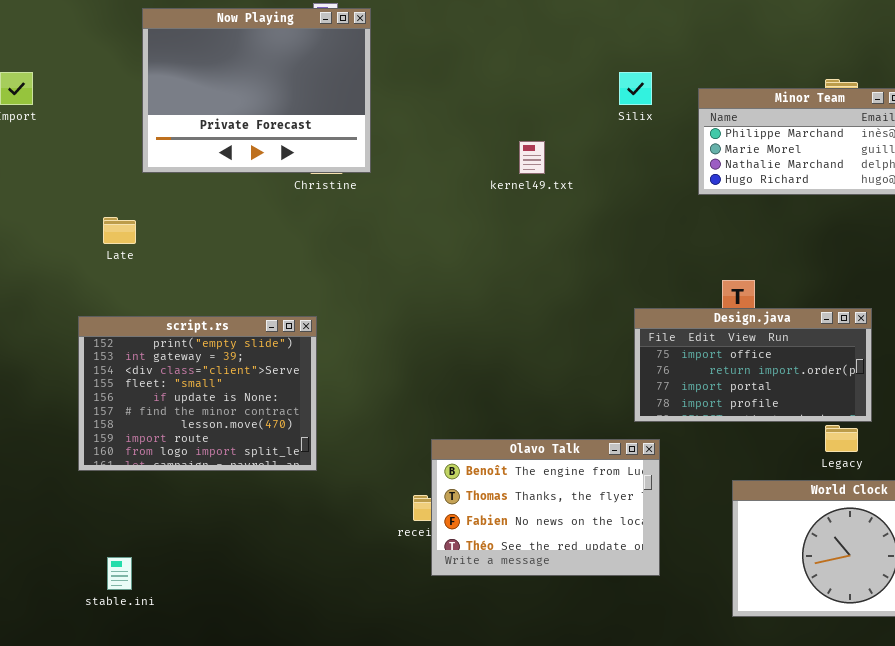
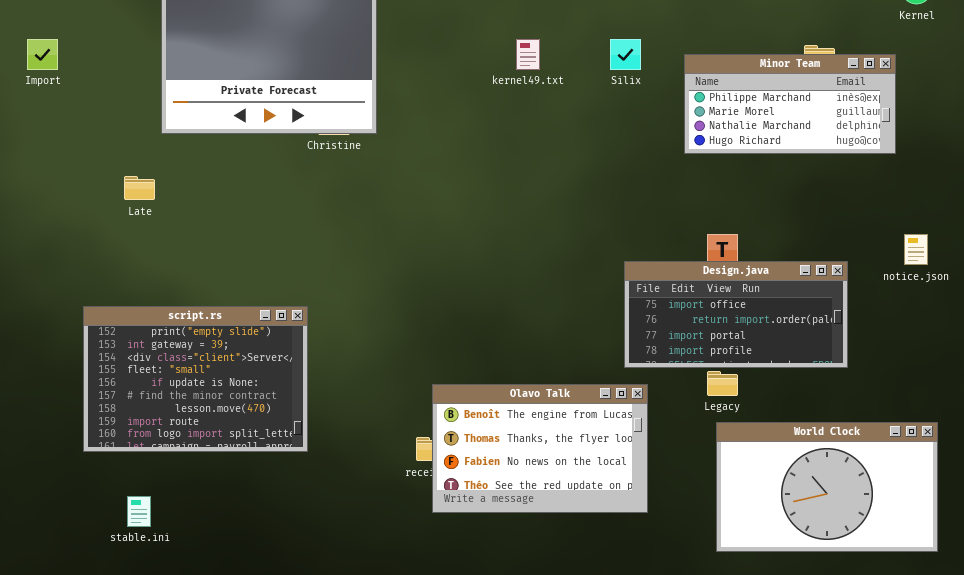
kernel49.txt: [519,141,545,174] -> [516,39,540,70], moved
script.rs: [78,316,317,471] -> [83,306,308,452], moved
Legacy: [825,425,858,452] -> [707,371,738,396], moved

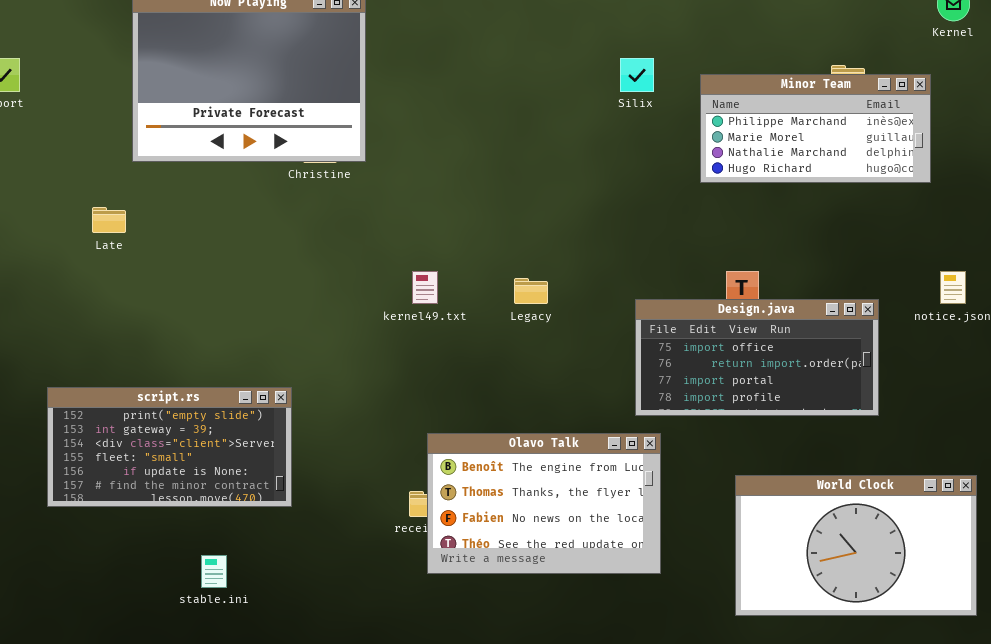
kernel49.txt: [516,39,540,70] -> [412,271,438,304], moved
script.rs: [83,306,308,452] -> [47,387,292,507], resized
Legacy: [707,371,738,396] -> [514,278,548,304], moved
stable.ini: [127,496,151,527] -> [201,555,227,588], moved

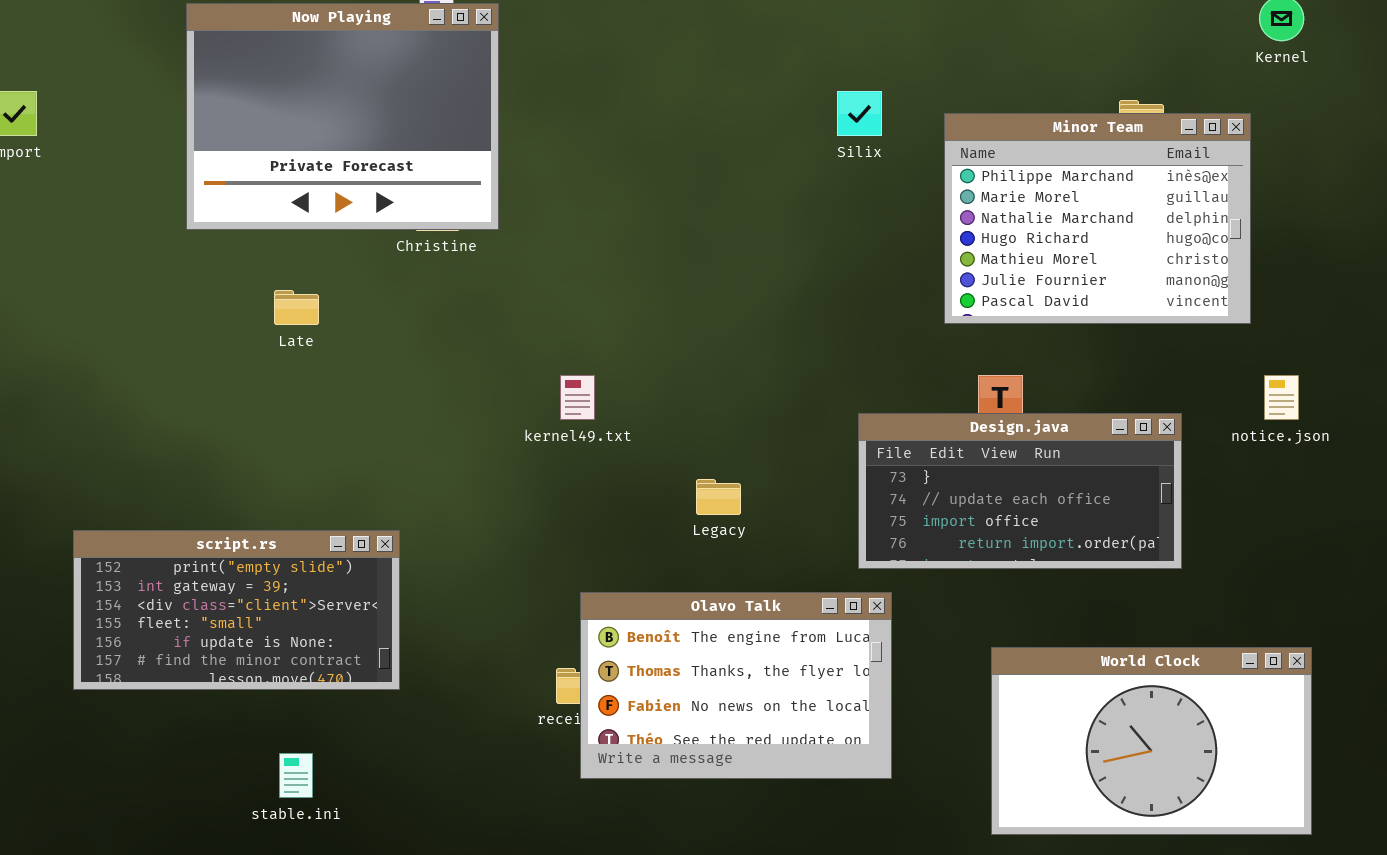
Minor Team: [700,74,931,183] -> [944,113,1251,324], resized
Late: [92,207,126,233] -> [274,290,319,325], moved
Legacy: [514,278,548,304] -> [696,479,741,515], moved
Design.java: [635,299,879,416] -> [858,413,1182,569], scrolled up 2 rows

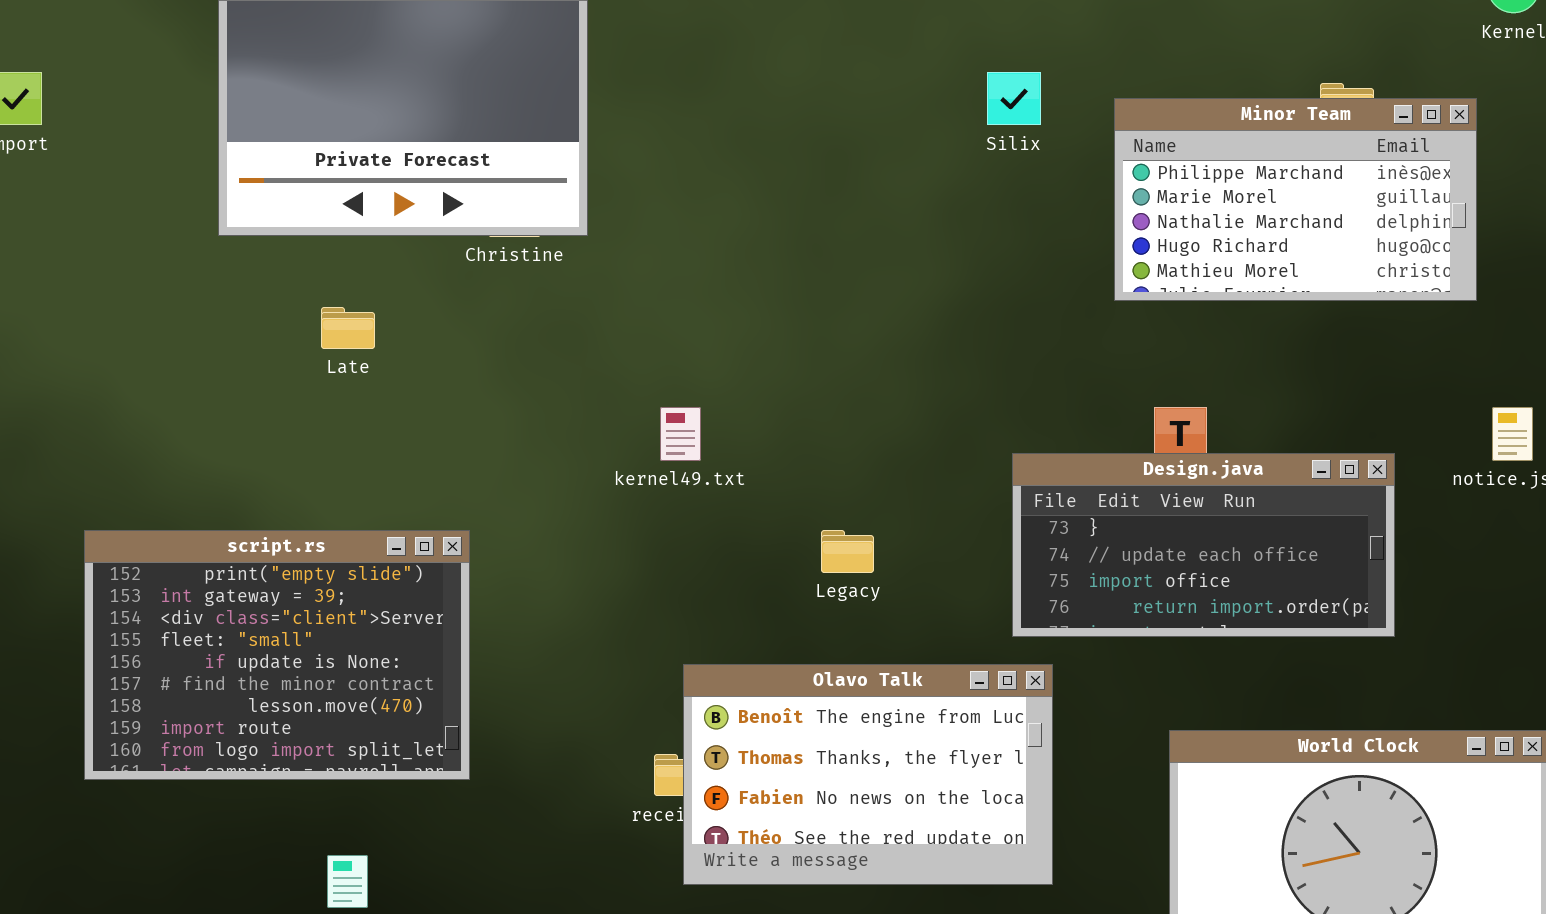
Minor Team: [944,113,1251,324] -> [1114,98,1477,301], resized
script.rs: [73,530,400,690] -> [84,530,470,780], resized

